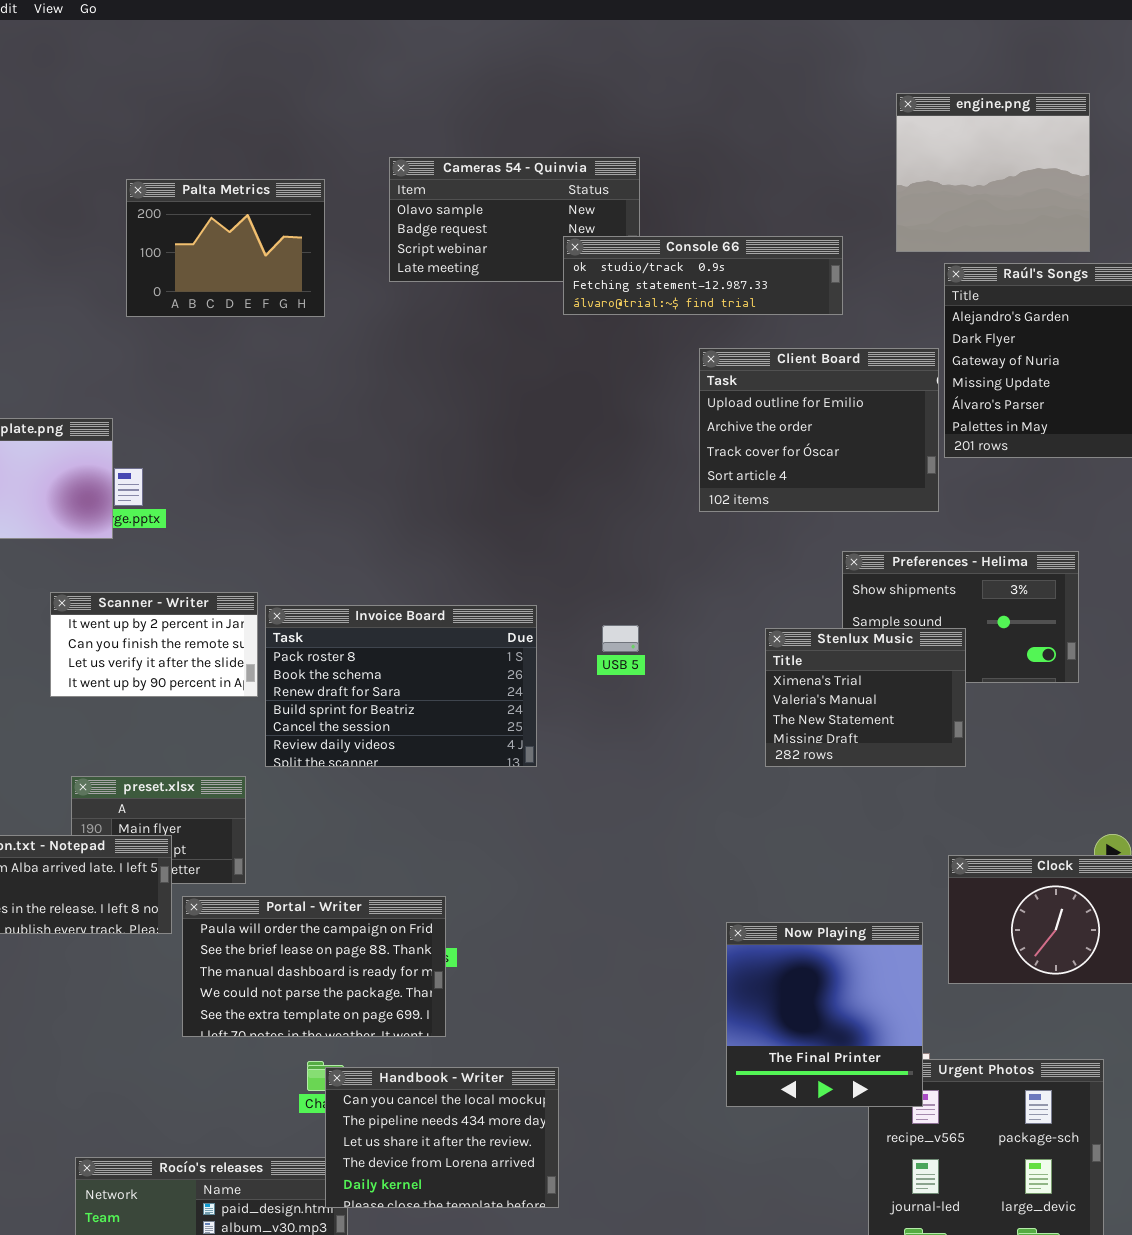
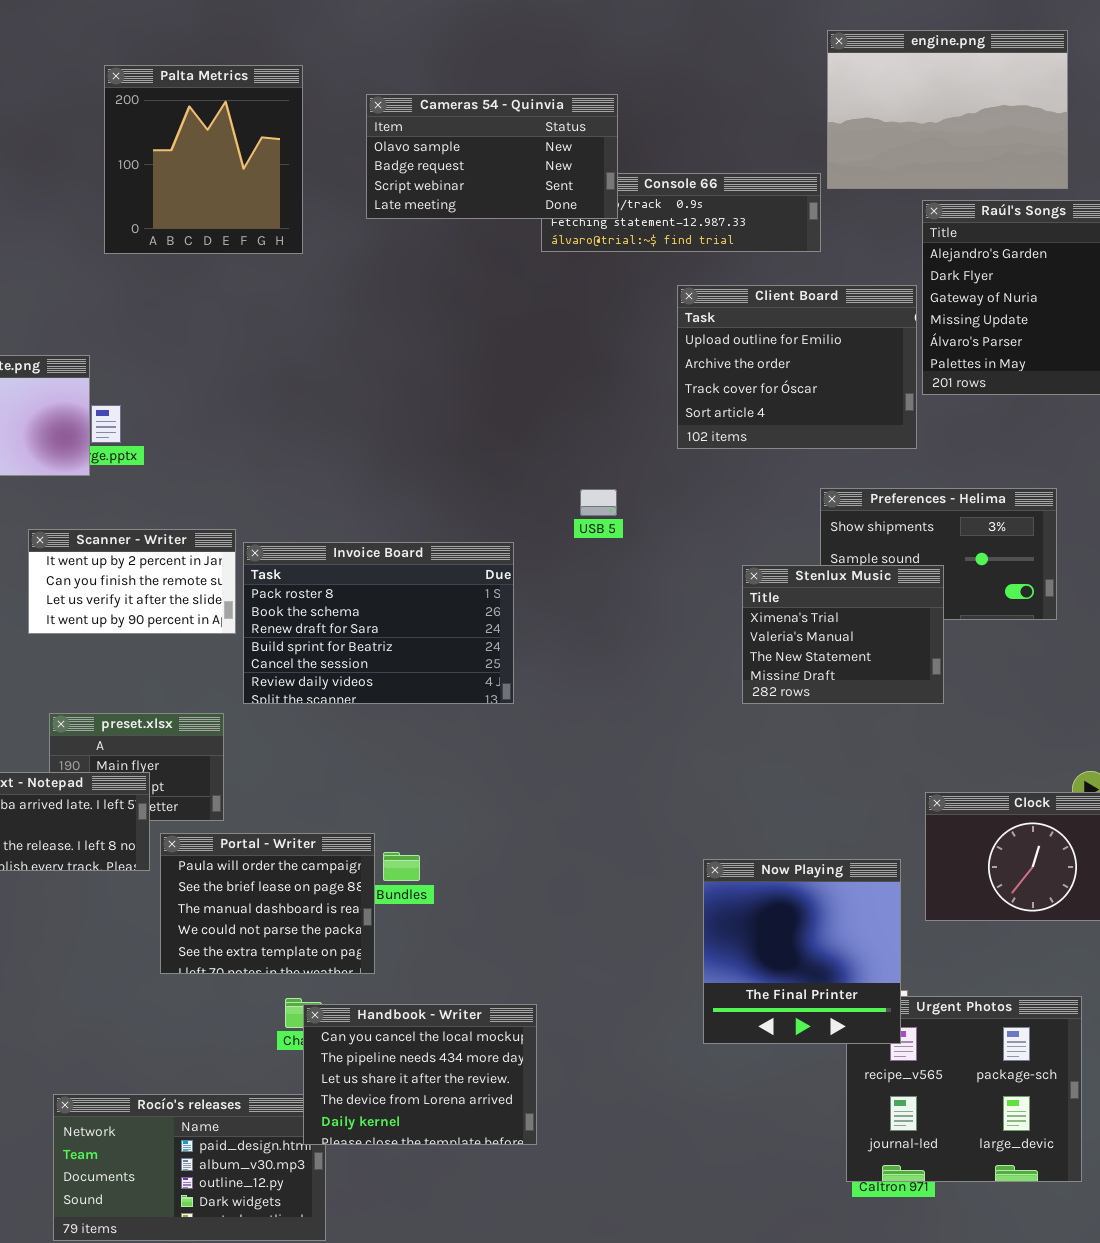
engine.png: [896,93,1090,252] -> [827,30,1068,189], resized
Cameras 54 - Quinvia: [389,157,640,282] -> [366,94,618,219], raised
Palta Metrics: [126,179,325,317] -> [104,65,303,254], resized
USB 5: [602,625,639,652] -> [580,489,617,516], moved
Portal - Writer: [182,896,446,1037] -> [160,833,375,974], resized

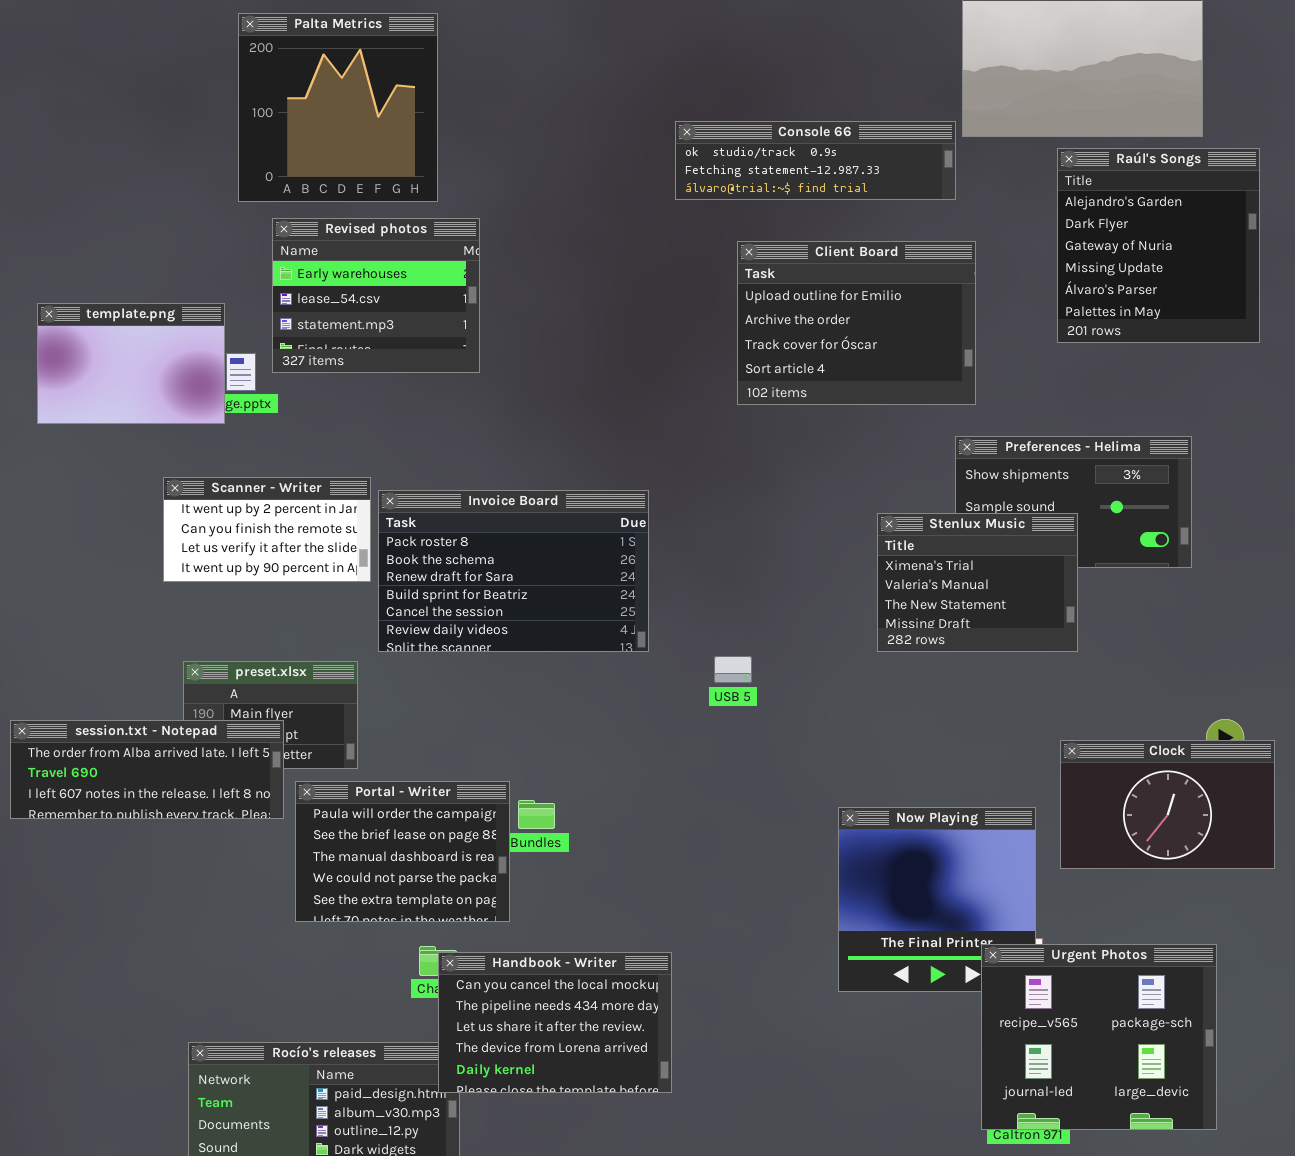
Cameras 54 - Quinvia: [366,94,618,219] -> none, closed
Revised photos: none -> [272,218,480,373], opened
Client Board: [677,285,917,449] -> [737,241,976,405], moved
USB 5: [580,489,617,516] -> [714,656,752,683], moved
Urgent Photos: [846,996,1082,1182] -> [981,944,1217,1130], raised

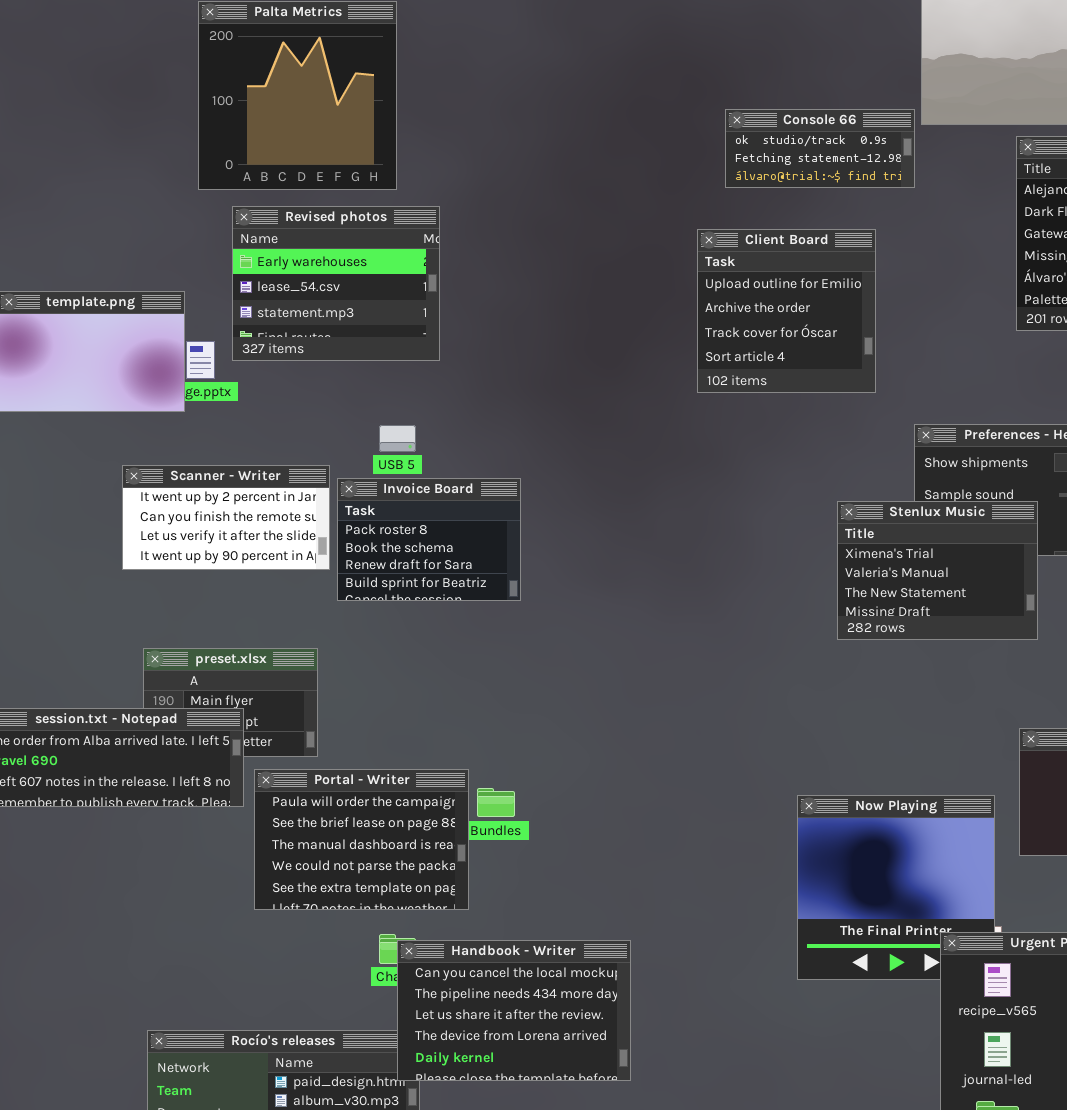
Console 66: [675,121,956,200] -> [725,109,915,188], resized
Client Board: [737,241,976,405] -> [697,229,876,393], resized
Invoice Board: [378,490,649,652] -> [337,478,521,601], resized
USB 5: [714,656,752,683] -> [379,425,416,452], moved

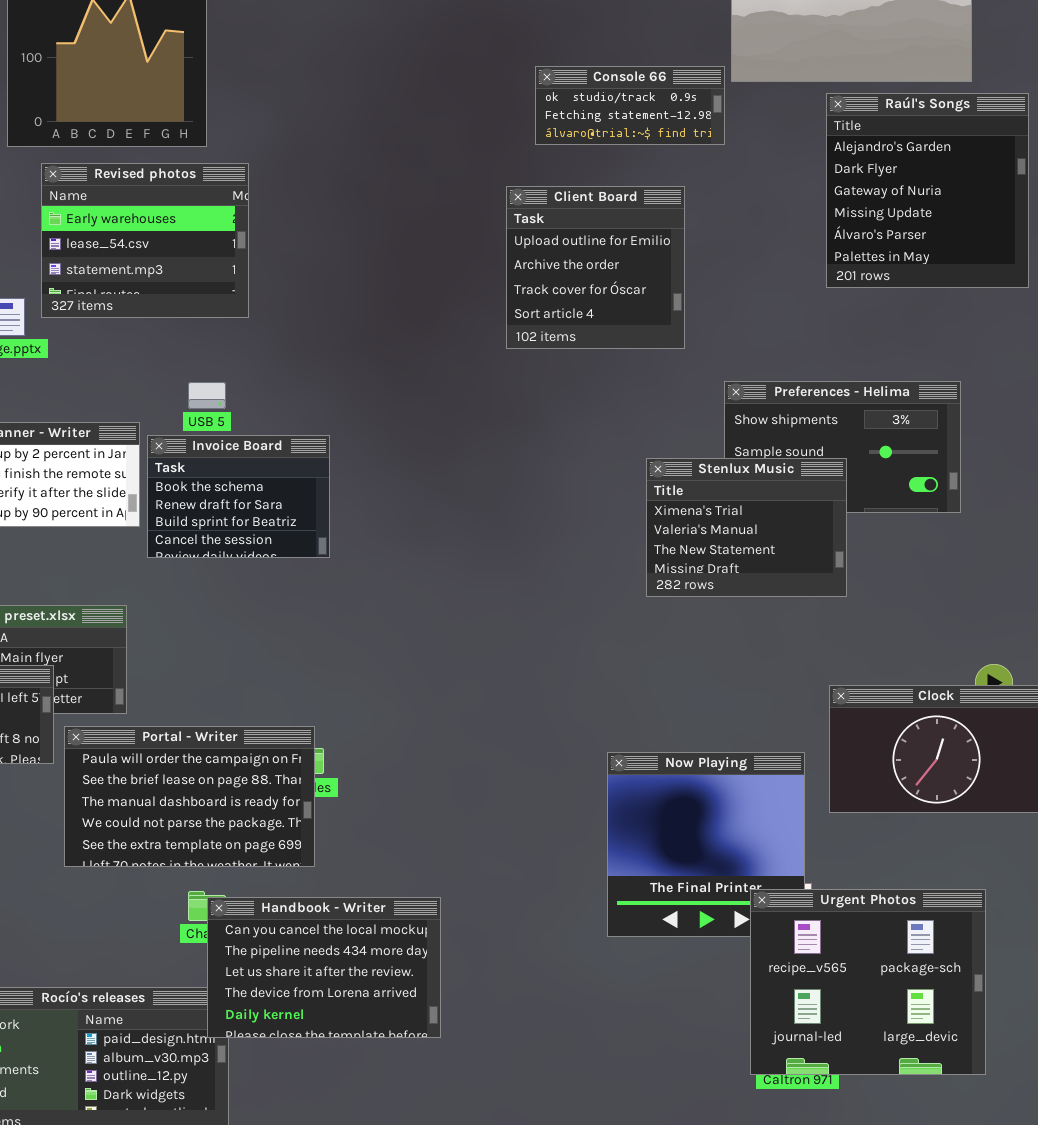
Invoice Board: [337,478,521,601] -> [147,435,330,558], scrolled down 1 row
Portal - Writer: [254,769,469,910] -> [64,726,315,867], resized

